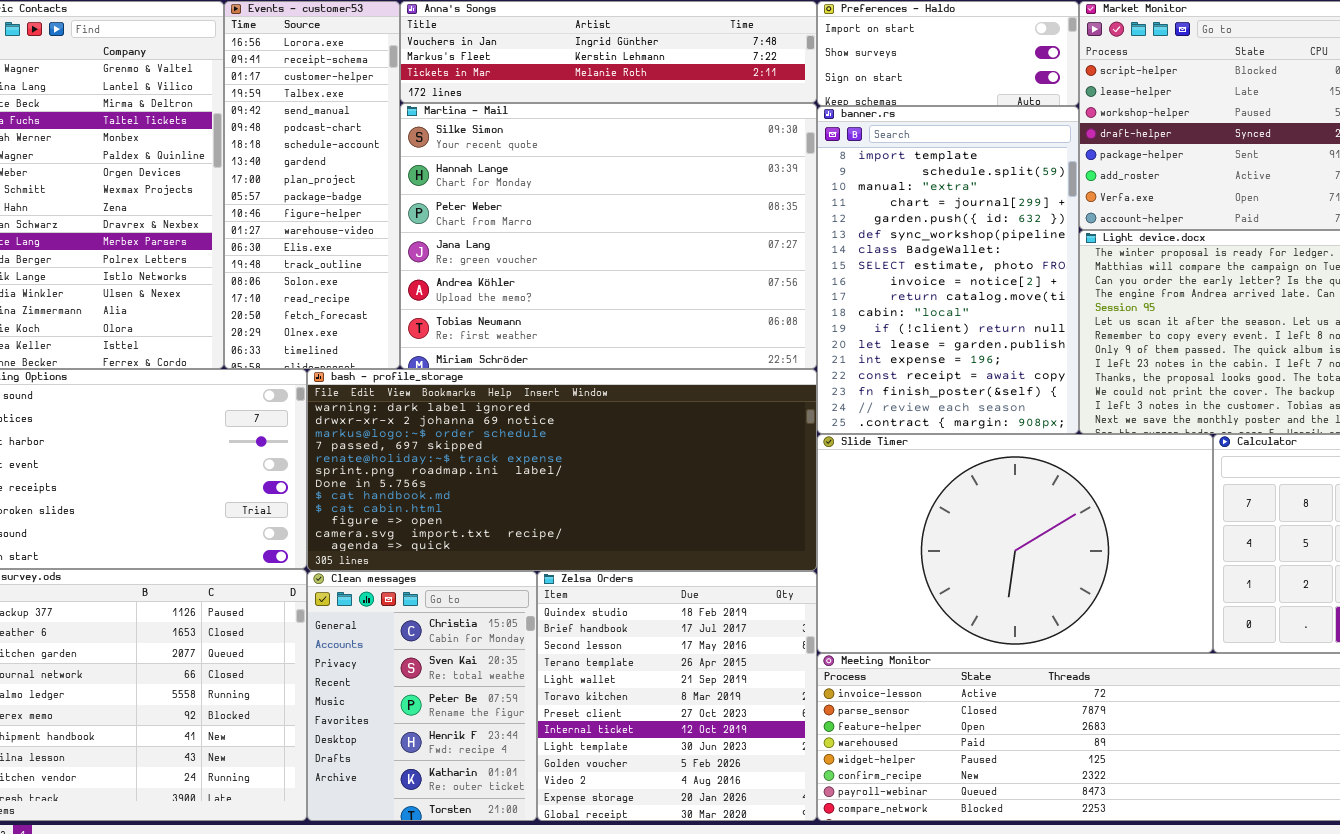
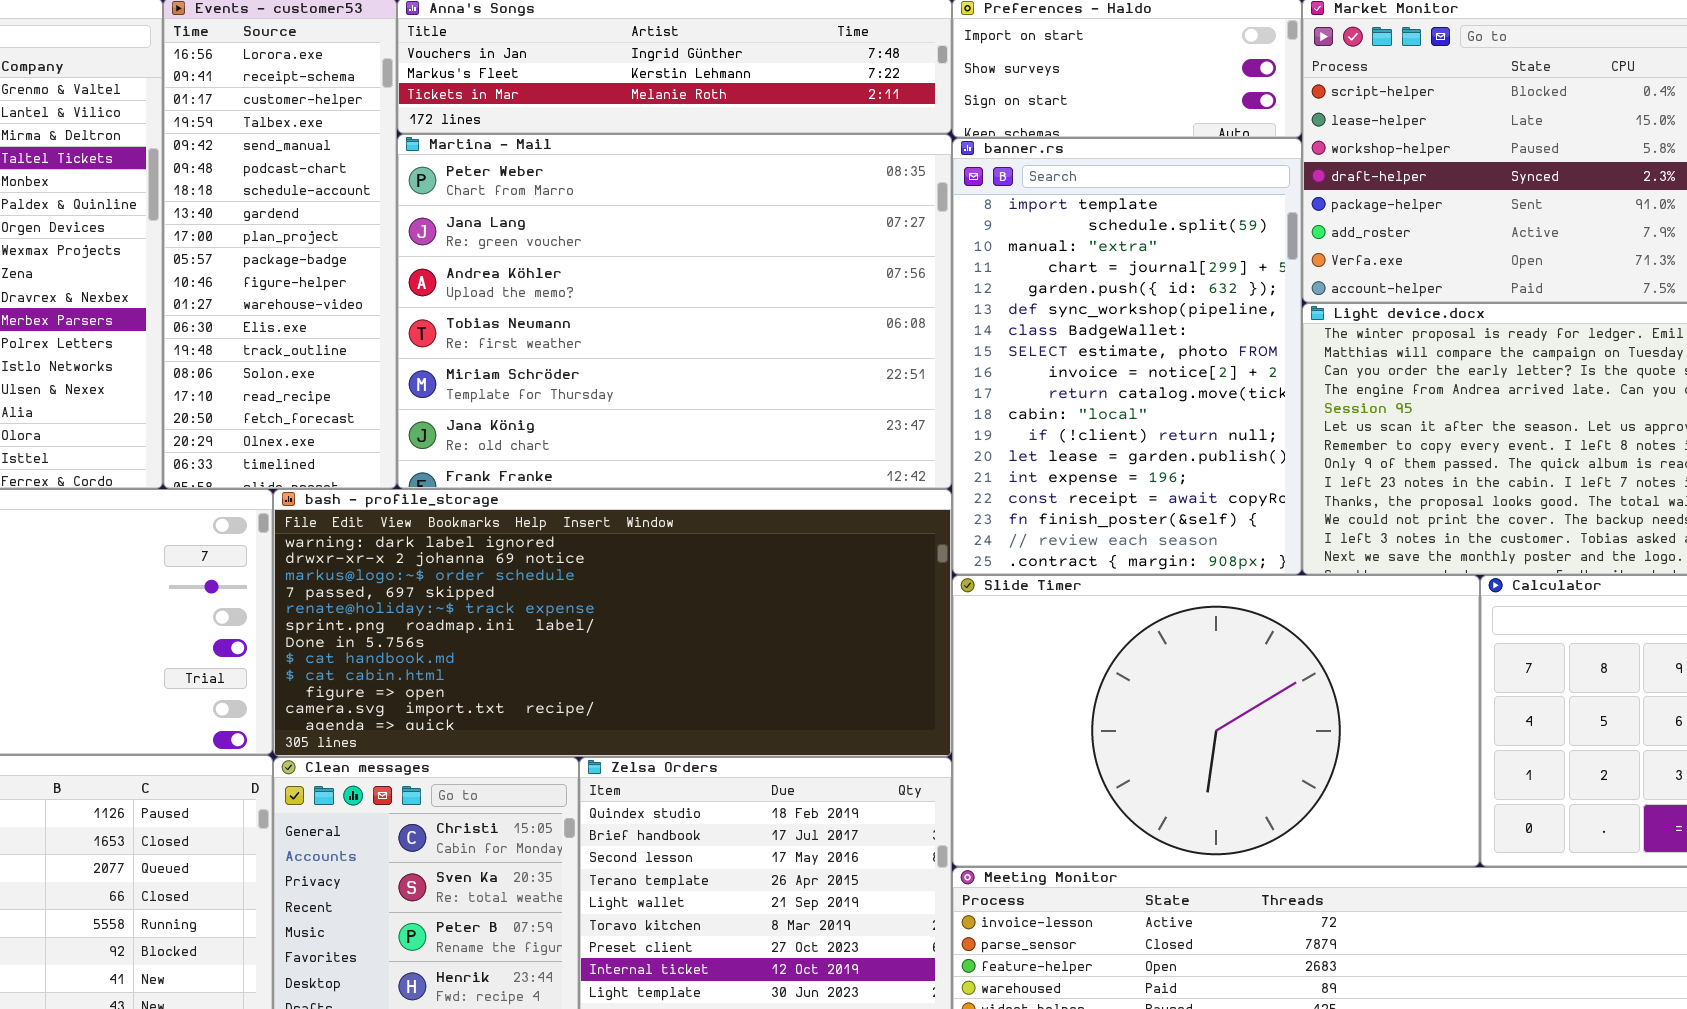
Martina - Mail: [400,103,817,369] -> [397,134,952,489], scrolled down 2 rows

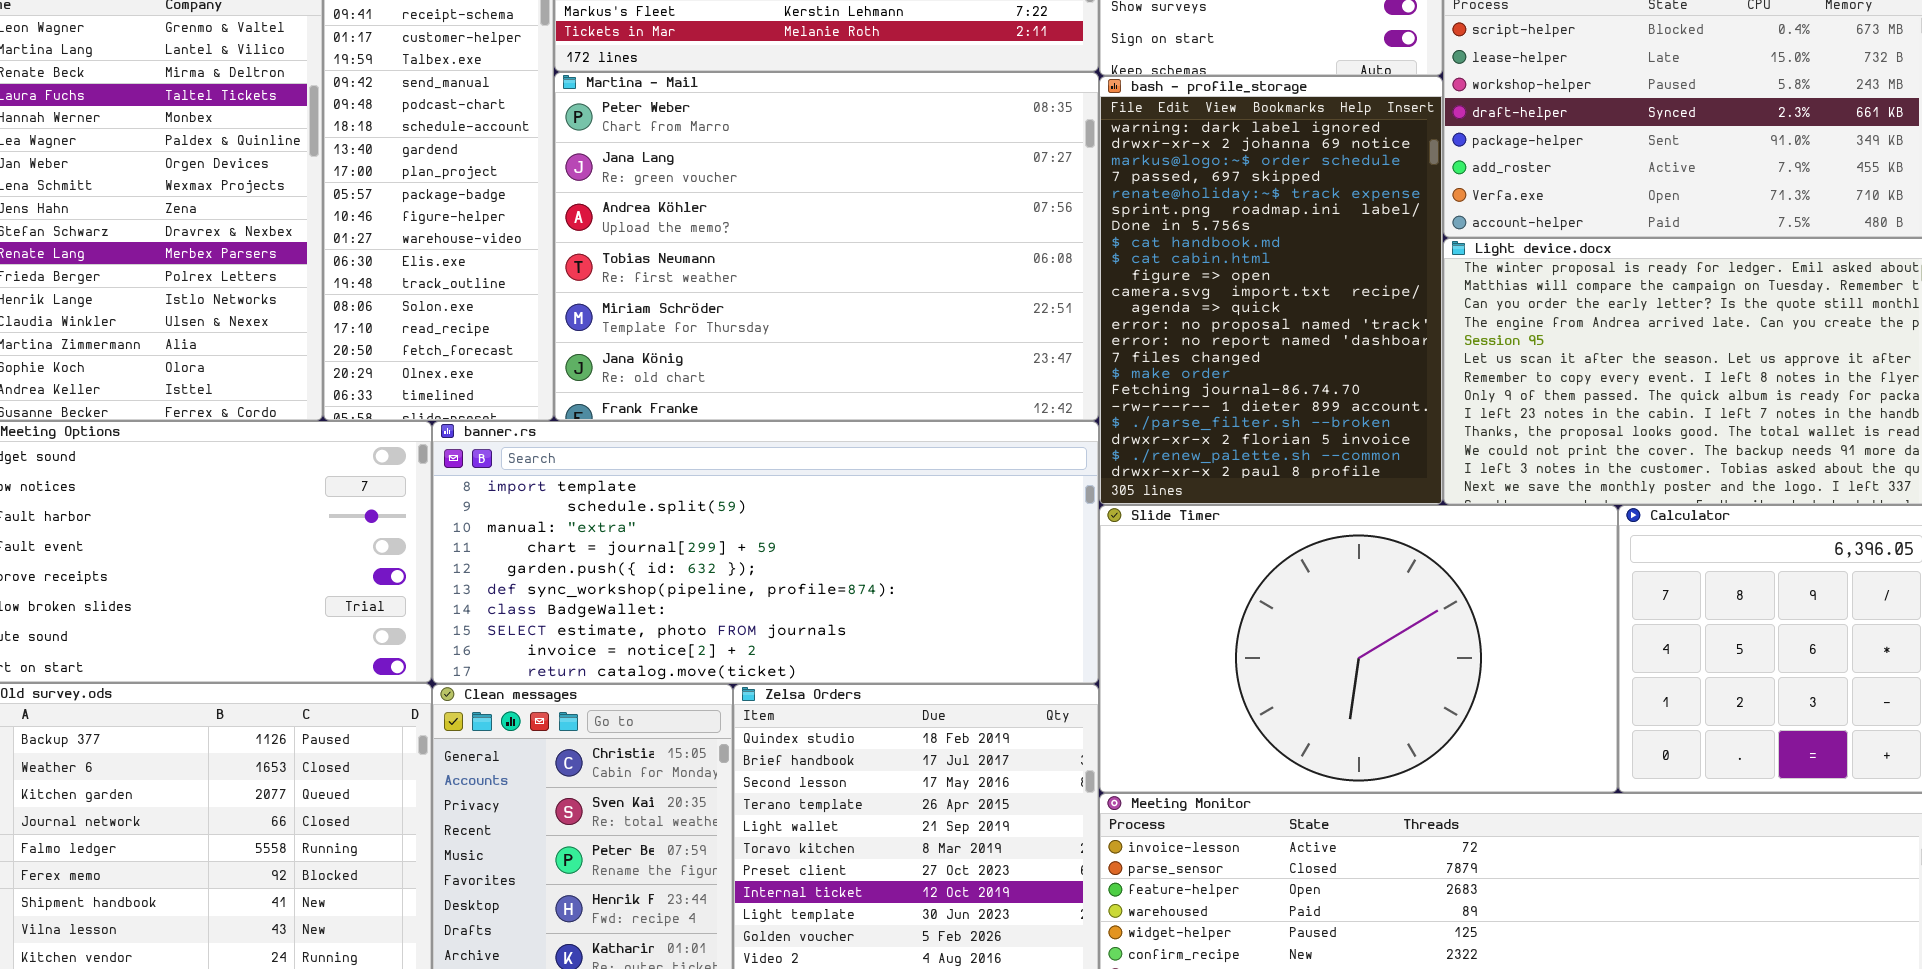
banner.rs: [952,138,1302,575] -> [432,421,1099,684], moved, resized
bash - profile_storage: [273,489,952,757] -> [1099,76,1443,505], moved, resized

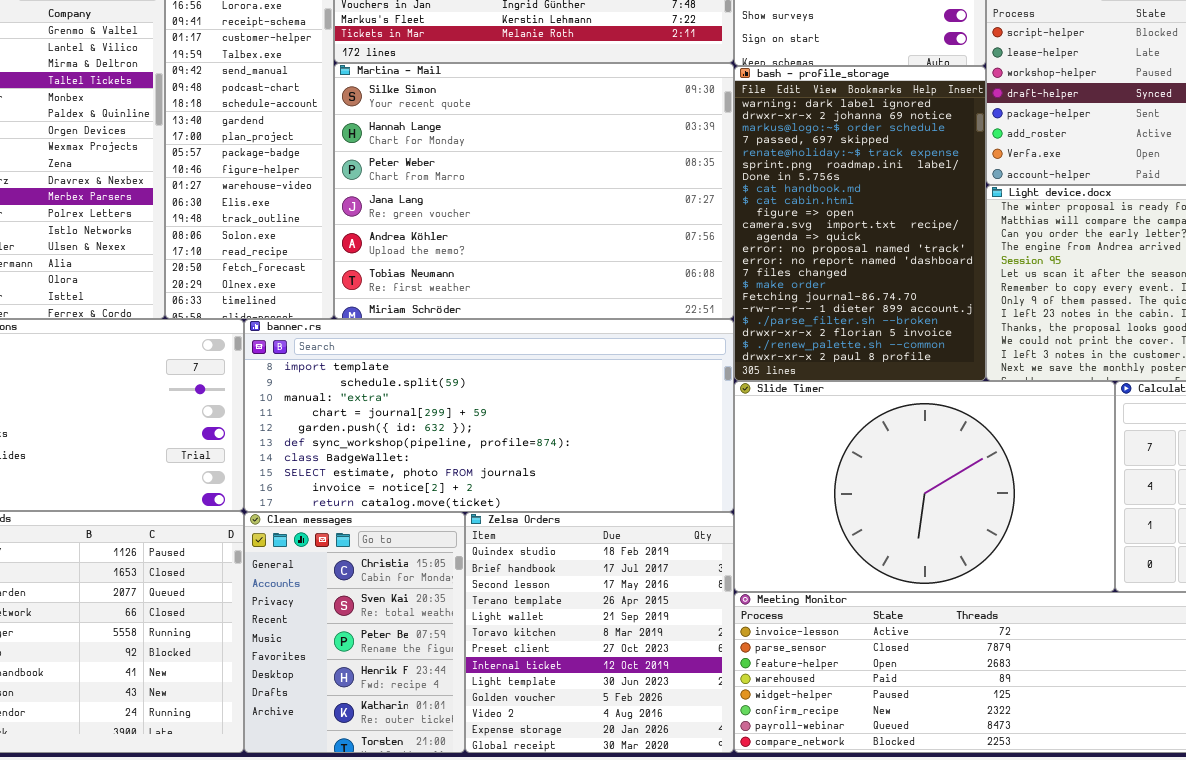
Martina - Mail: [554,72,1099,421] -> [334,63,734,319], scrolled up 2 rows

